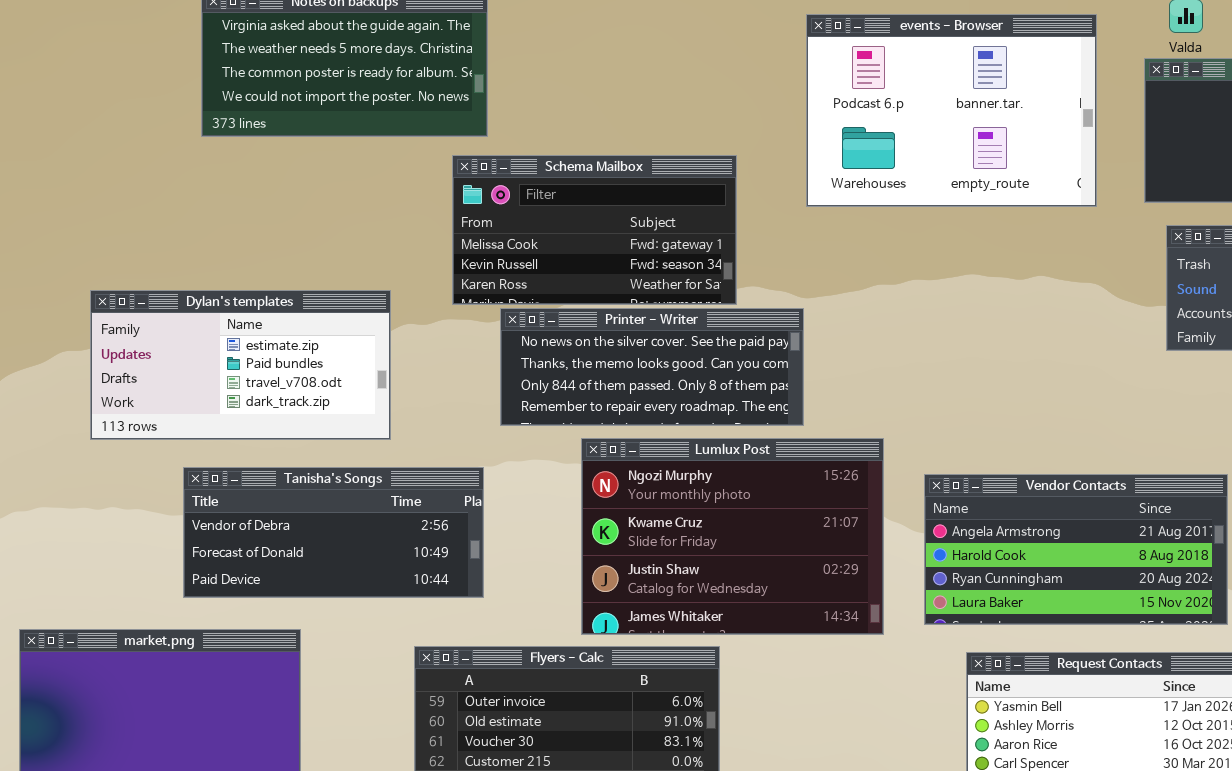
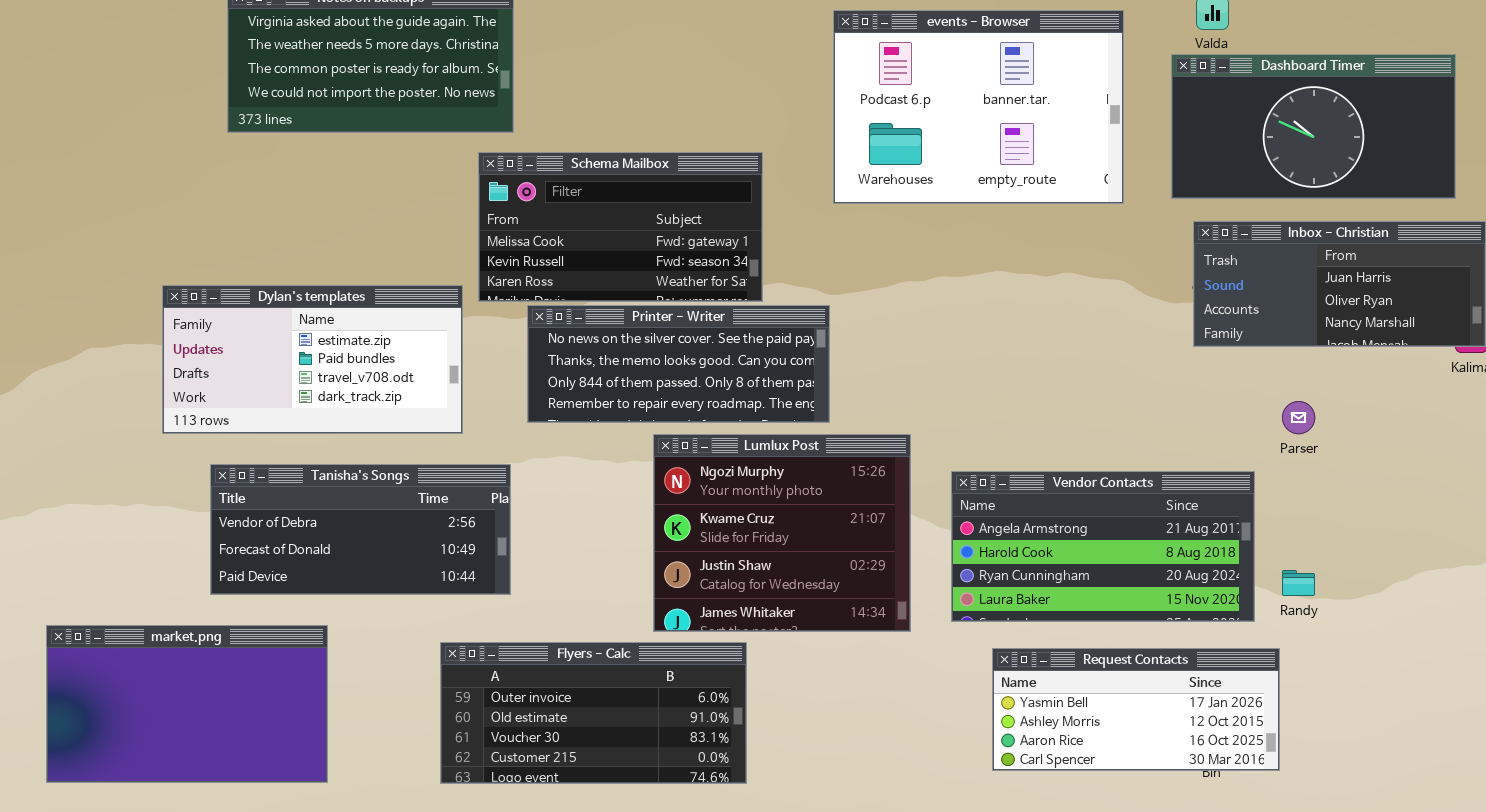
Dylan's templates: [90,290,391,440] -> [162,285,463,434], moved
Lumlux Post: [581,438,884,635] -> [653,434,911,632], resized

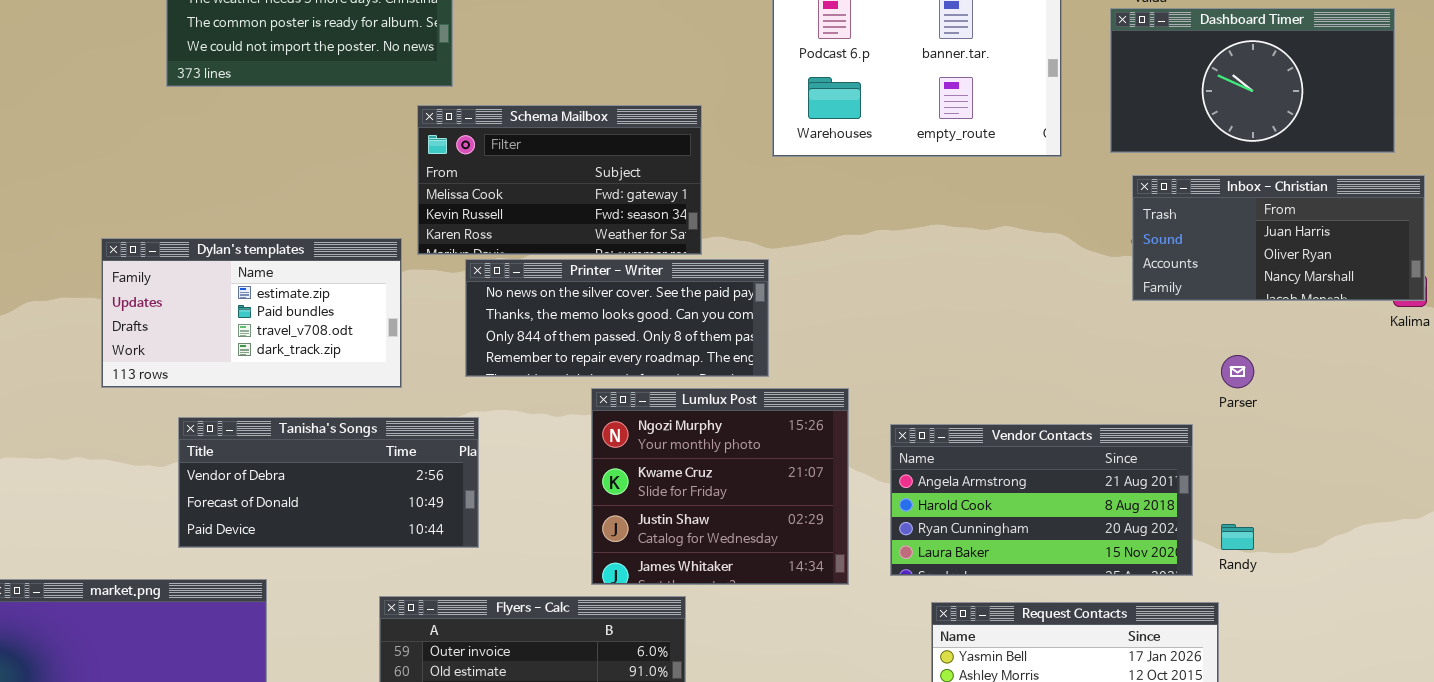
Tanisha's Songs: [210,464,511,595] -> [178,417,479,548], moved

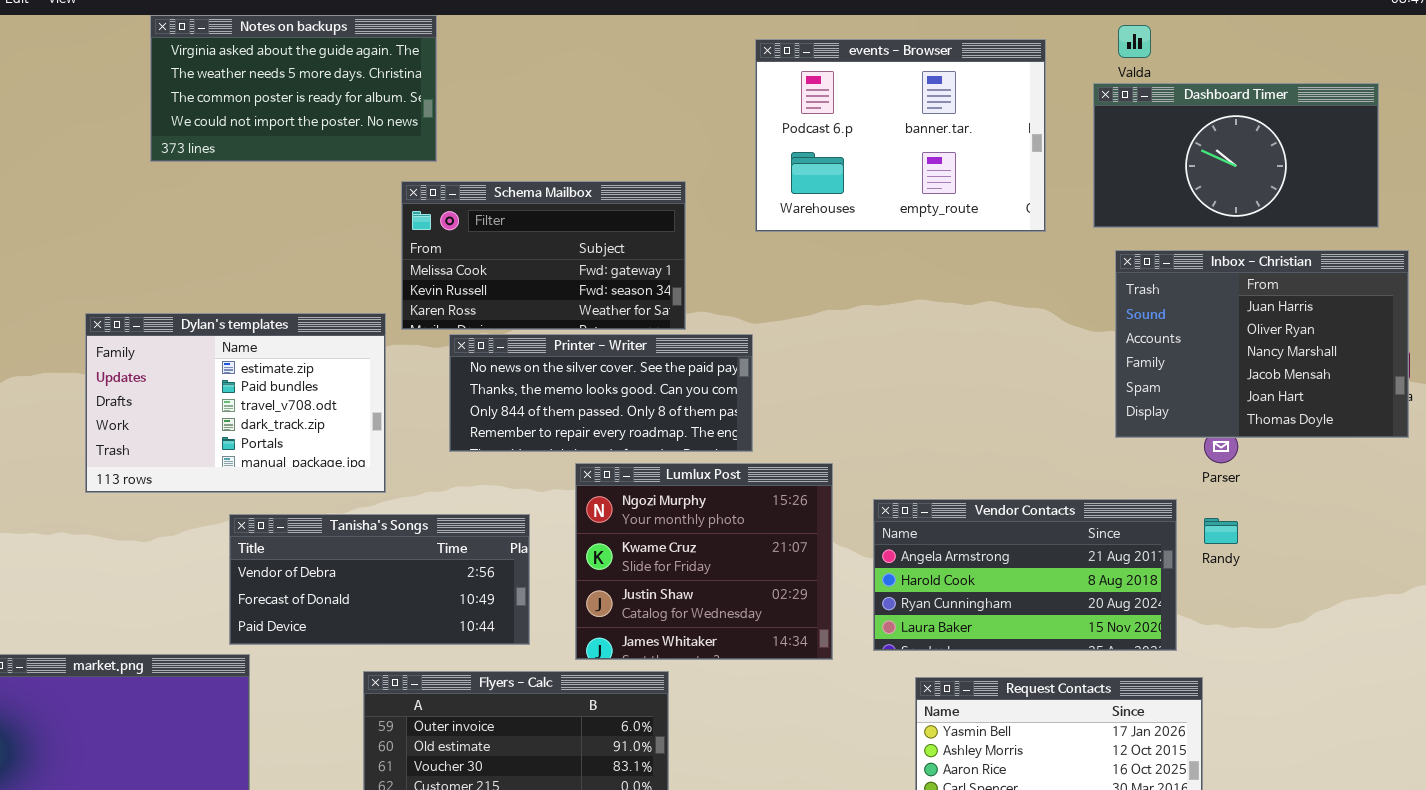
Inbox - Christian: [1132,175,1425,301] -> [1115,250,1409,438], resized
Dylan's templates: [101,238,402,388] -> [85,313,386,493], resized
Tanisha's Songs: [178,417,479,548] -> [229,514,530,645], moved
Randy: [1221,524,1254,550] -> [1204,518,1238,544], moved

